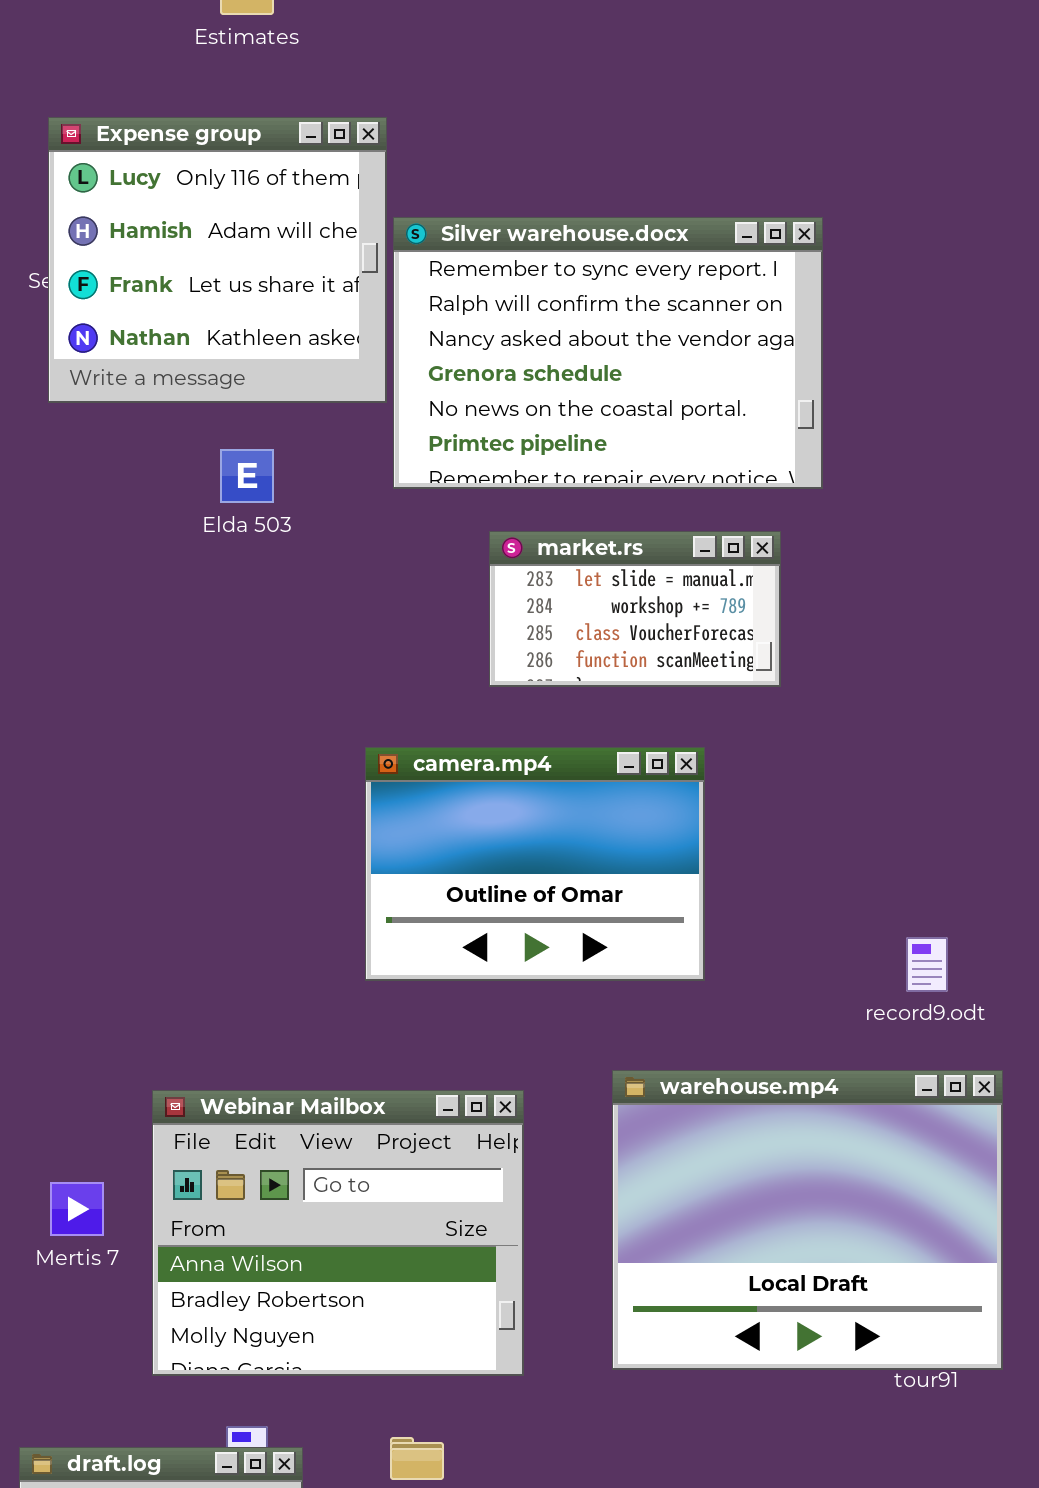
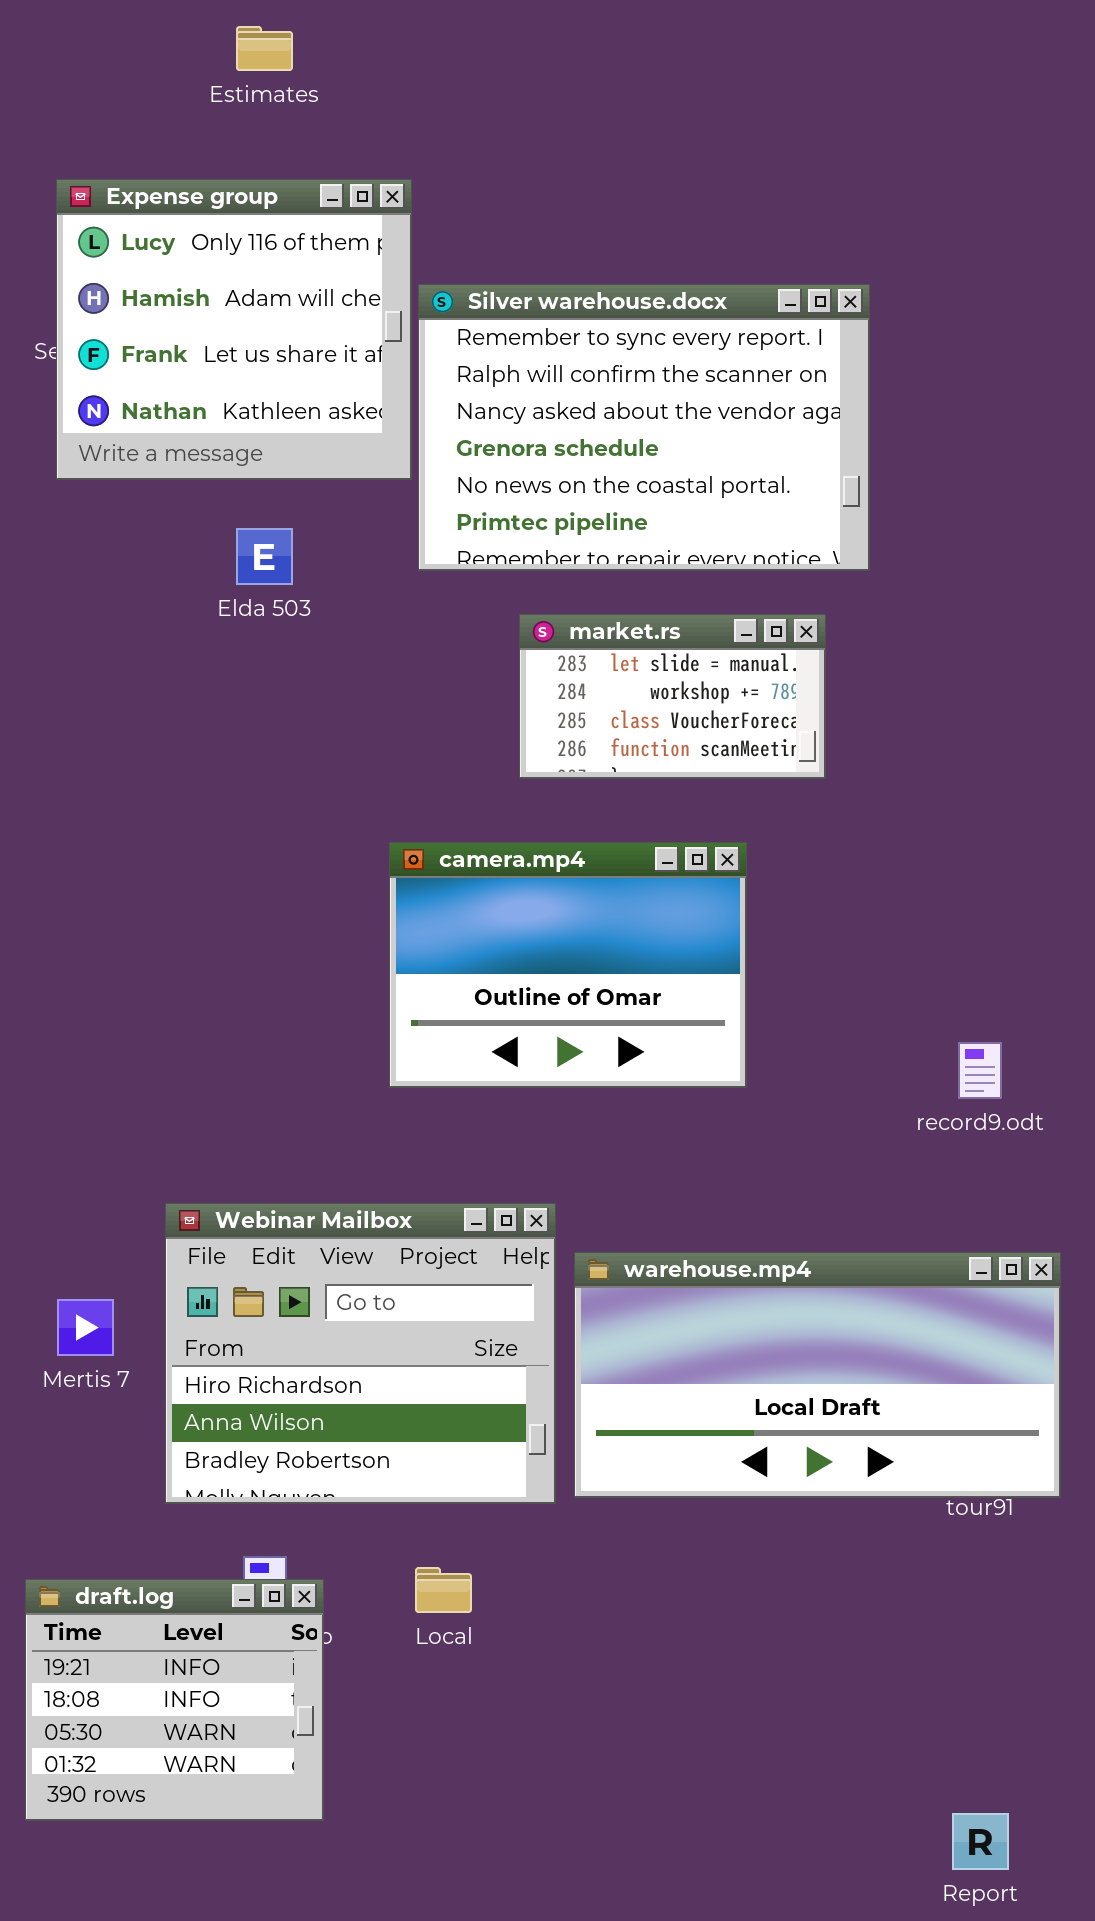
warehouse.mp4: [612,1070,1003,1370] -> [574,1252,1061,1498], resized
Webinar Mailbox: [152,1090,524,1376] -> [165,1203,556,1504], scrolled up 1 row

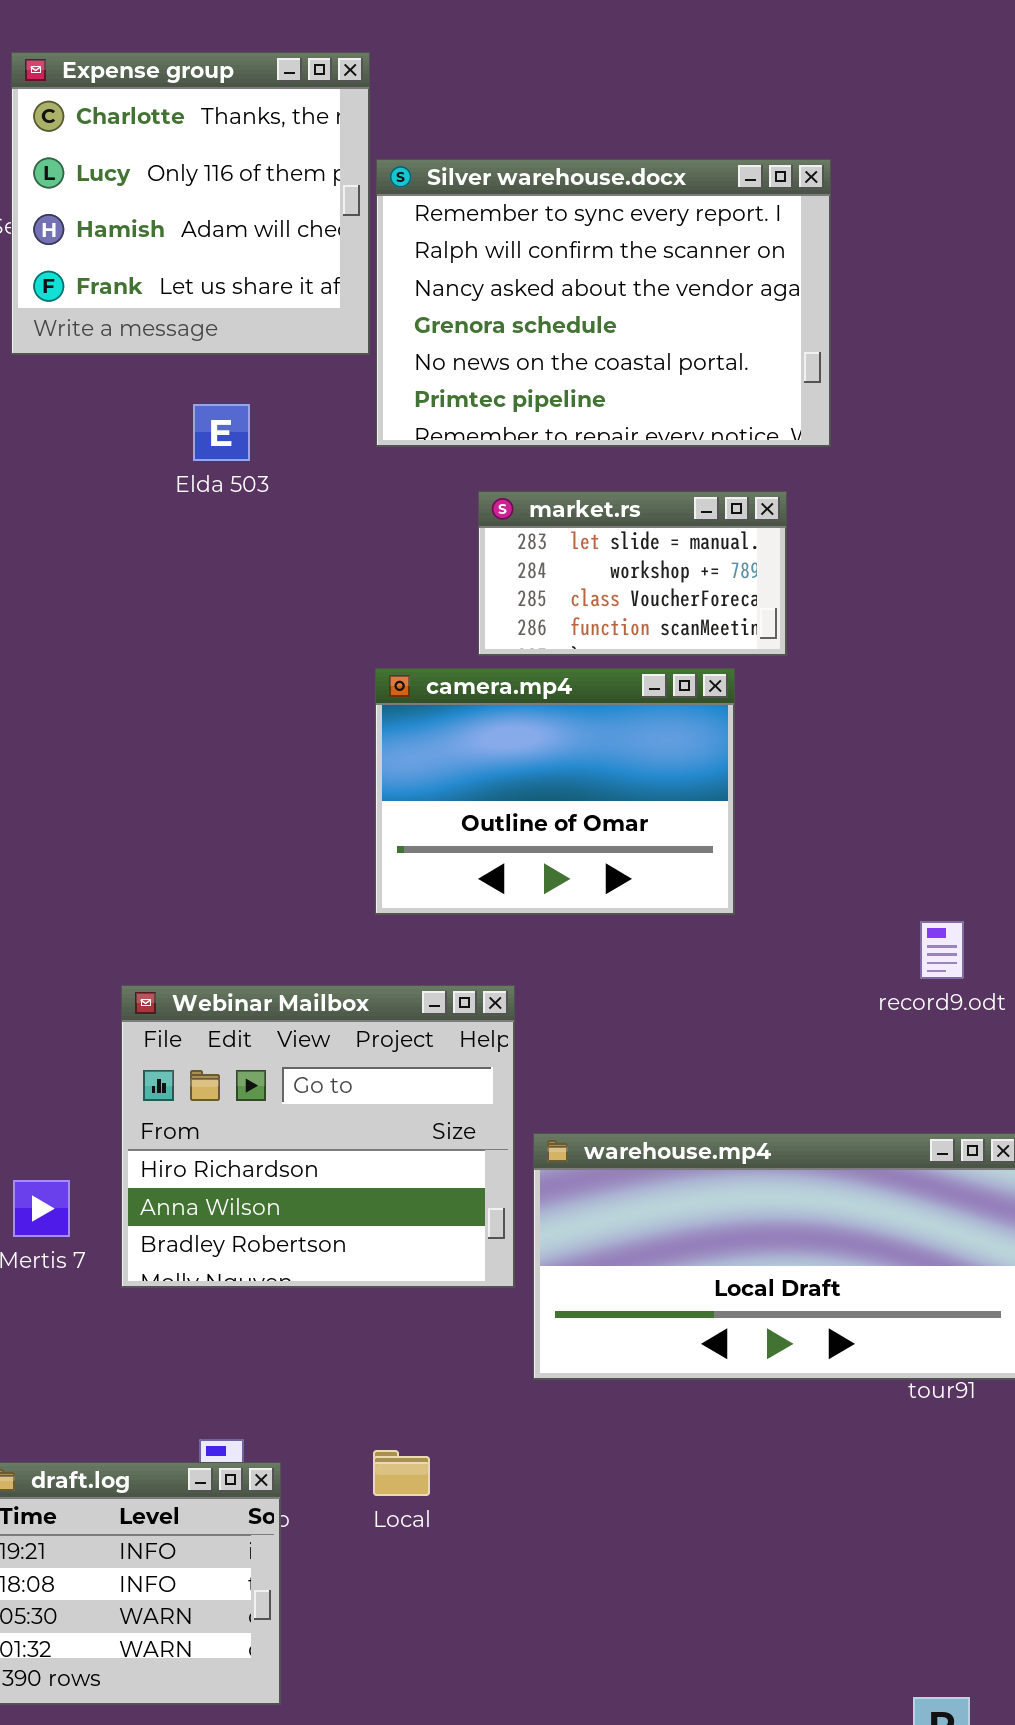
Expense group: [56,179,412,480] -> [11,52,370,355], scrolled up 1 row
camera.mp4: [389,842,747,1088] -> [375,668,735,915], moved
Webinar Mailbox: [165,1203,556,1504] -> [121,985,515,1288], moved

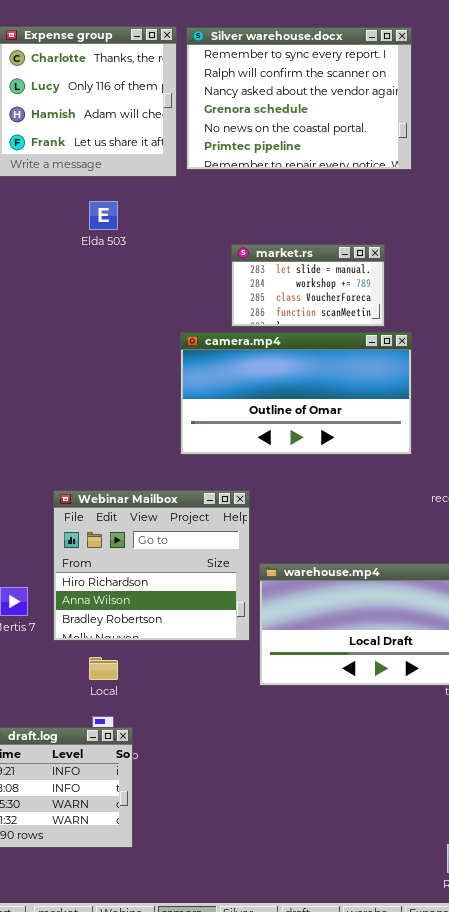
Silver warehouse.docx: [376,159,831,447] -> [186,27,412,170], moved
camera.mp4: [375,668,735,915] -> [180,332,412,455], resized
Local: [373,1450,430,1496] -> [89,657,118,680], moved

